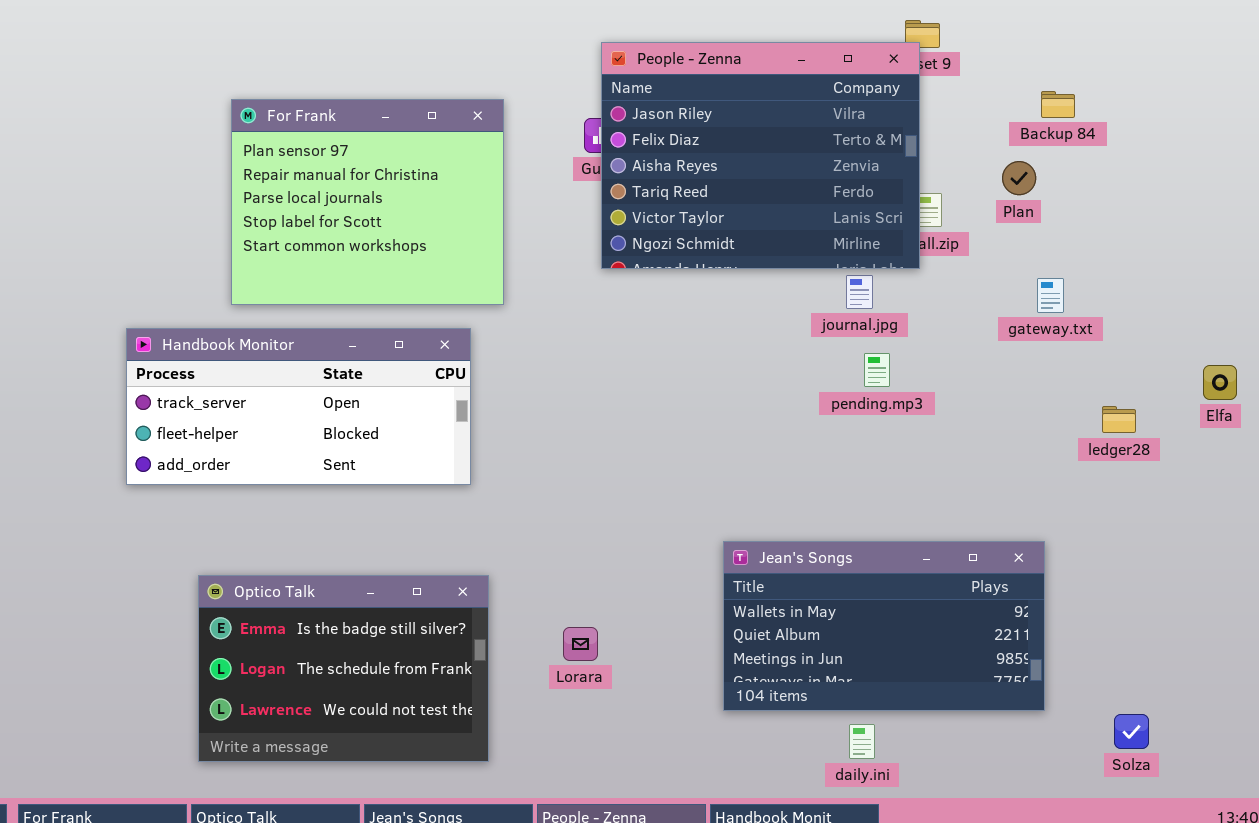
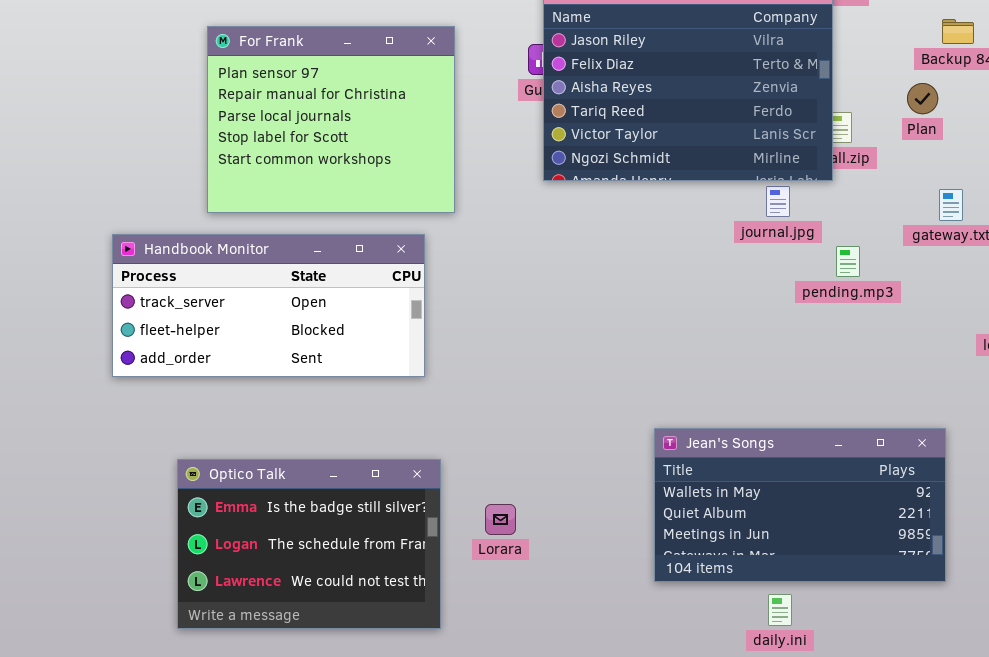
pending.mp3: [864,353,890,387] -> [836,246,860,277], moved
Lorara: [563,627,598,661] -> [485,504,516,535], moved

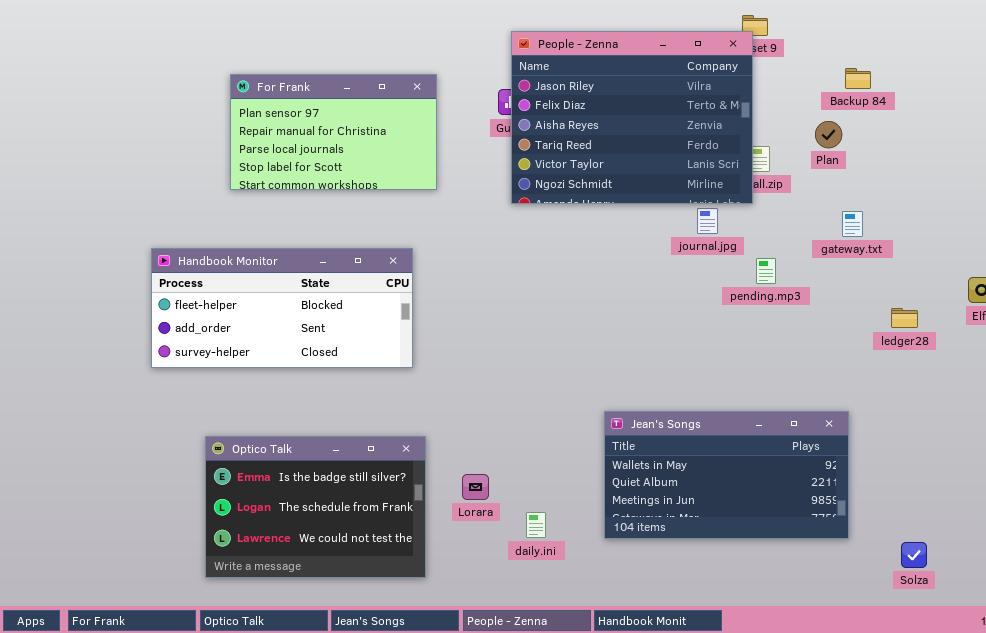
For Frank: [207,26,455,213] -> [230,74,437,190], resized
Handbook Monitor: [112,234,425,377] -> [151,248,413,368], scrolled down 1 row
daily.ini: [768,594,792,626] -> [526,512,546,538], moved

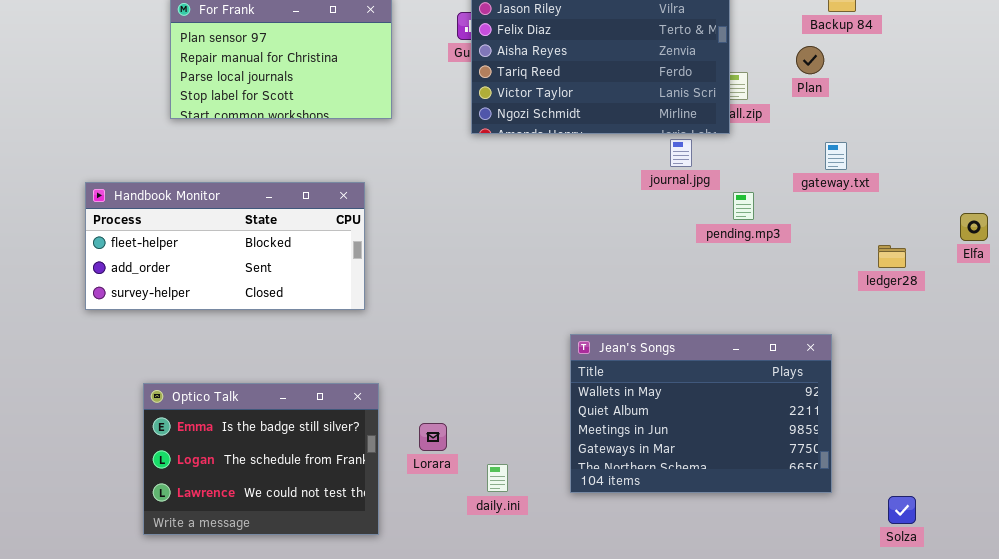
Jean's Songs: [604,411,849,539] -> [570,334,832,493], resized

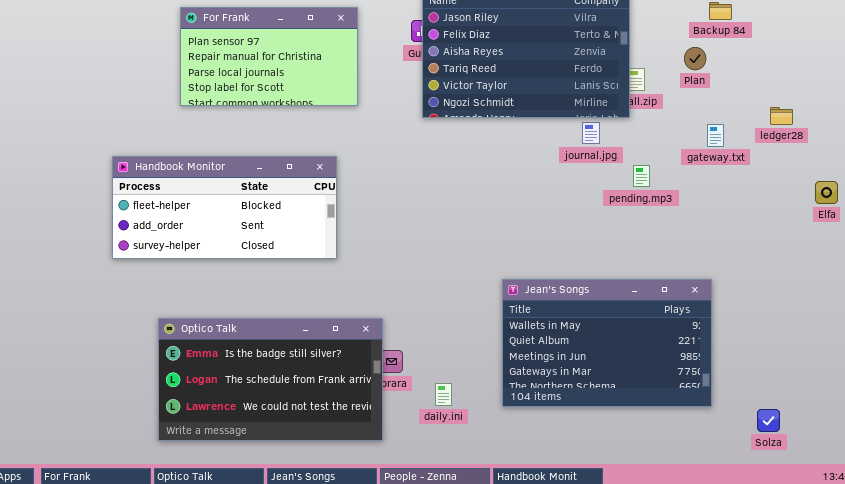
ledger28: [878,245,906,268] -> [770,107,793,125], moved
Optico Talk: [143,383,379,535] -> [158,318,383,441], resized

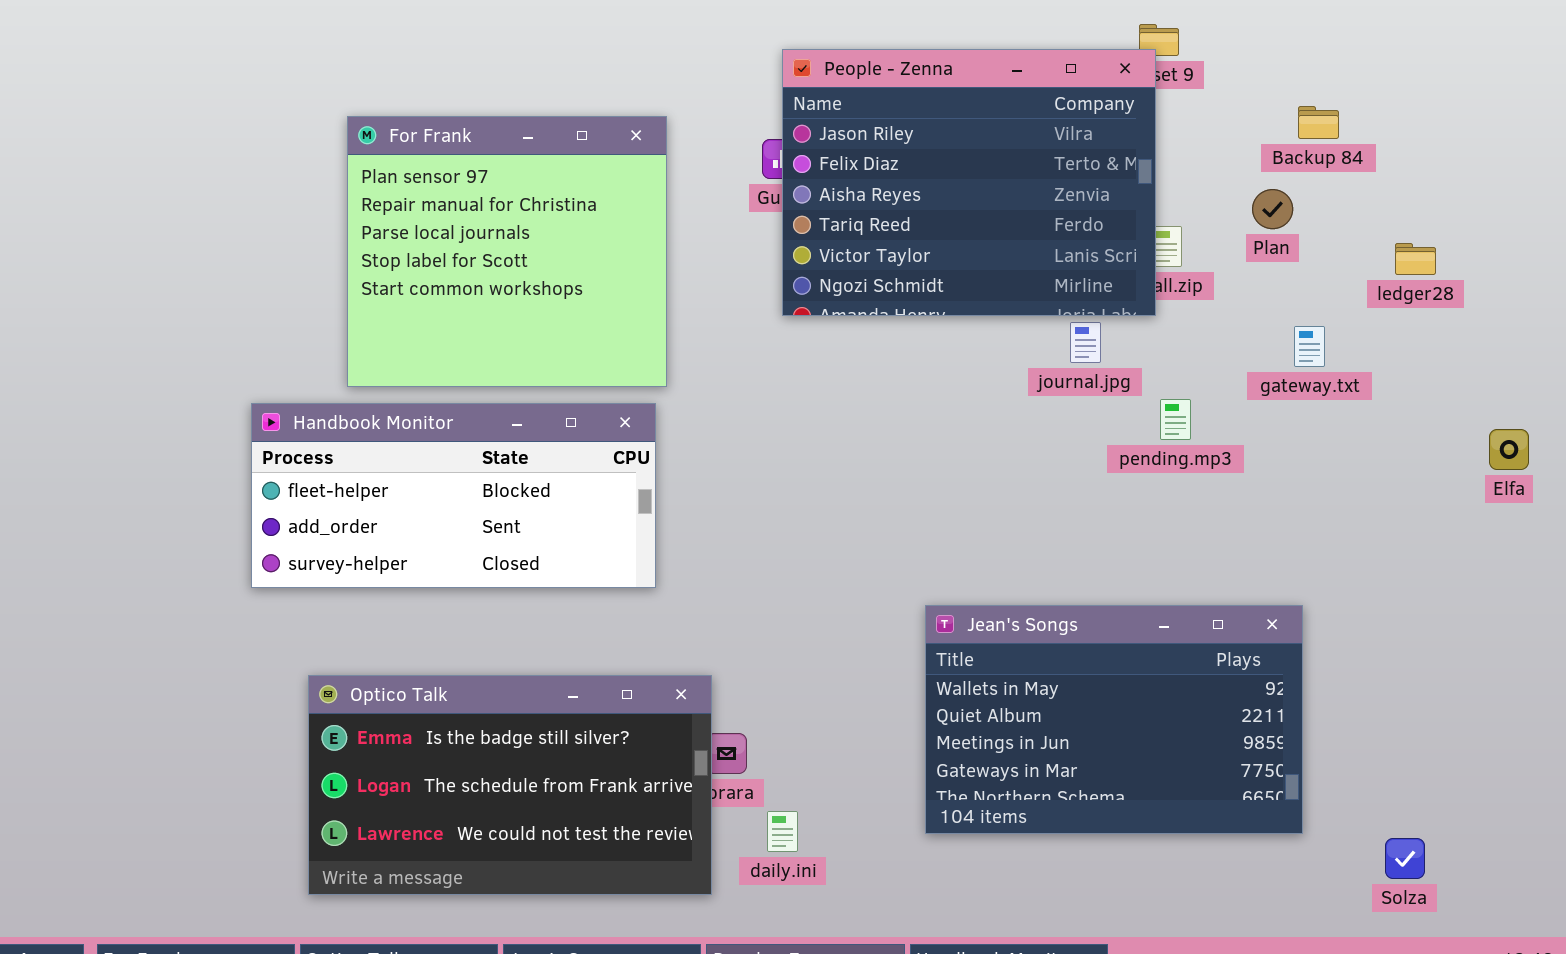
For Frank: [180,7,358,106] -> [347,116,667,387], resized
ledger28: [770,107,793,125] -> [1395,243,1436,275], moved
Handbook Monitor: [112,156,337,259] -> [251,403,656,588], moved
daily.ini: [435,383,452,406] -> [767,811,798,852], moved

